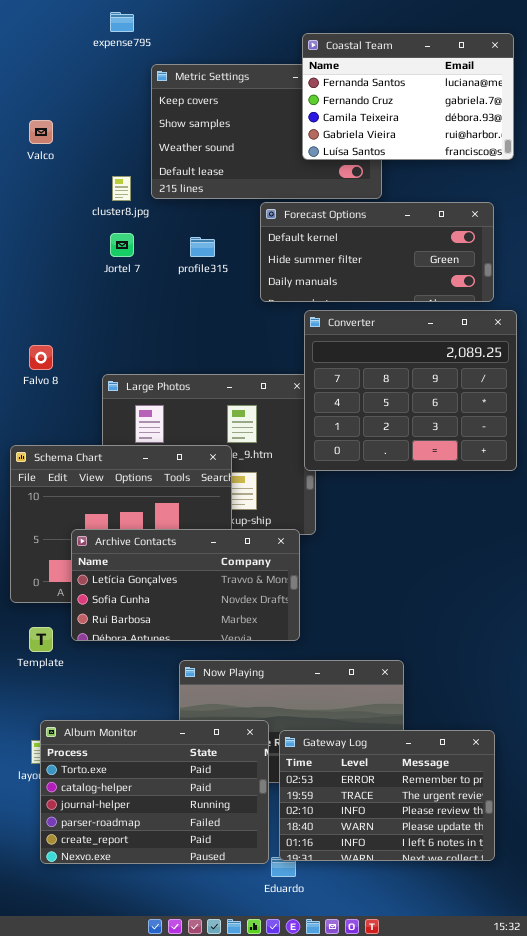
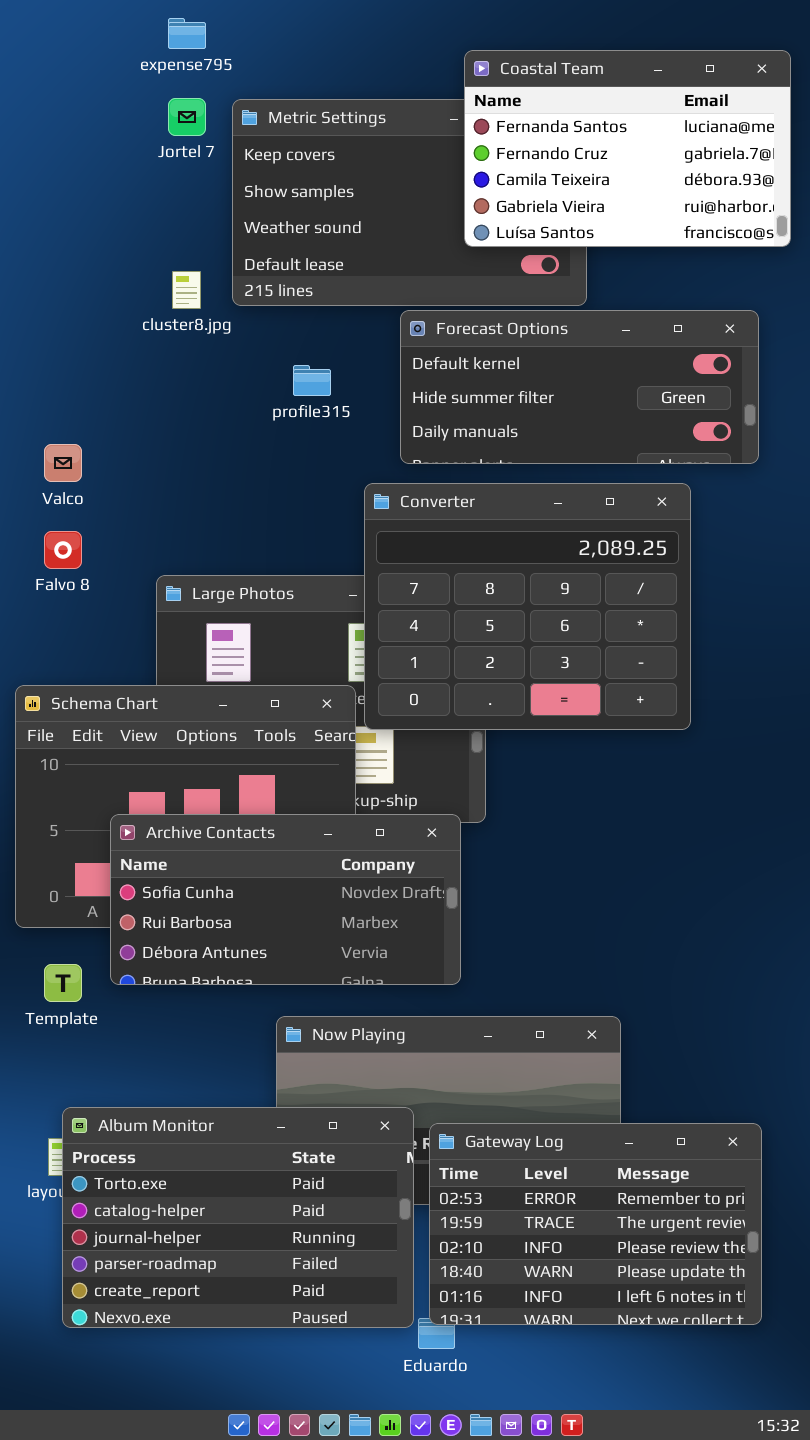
Valco: [29,120,53,144] -> [44,444,82,482], moved
Jortel 7: [110,233,134,257] -> [168,98,206,136], moved
Converter: [304,310,517,471] -> [364,483,691,730], moved
Archive Contacts: [71,529,300,641] -> [110,814,461,985], scrolled down 1 row

